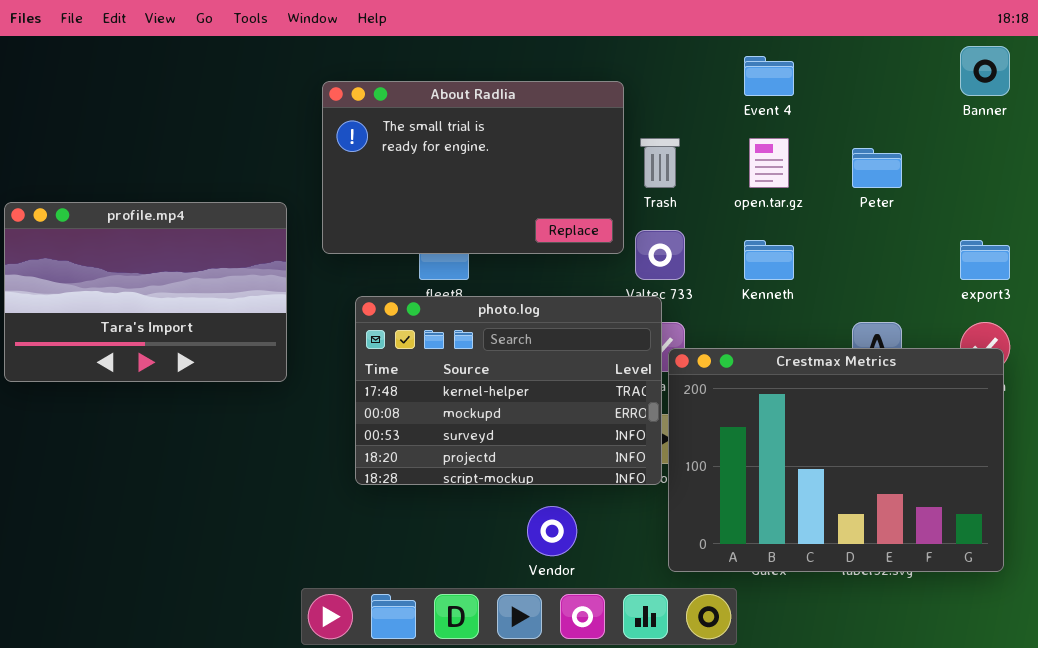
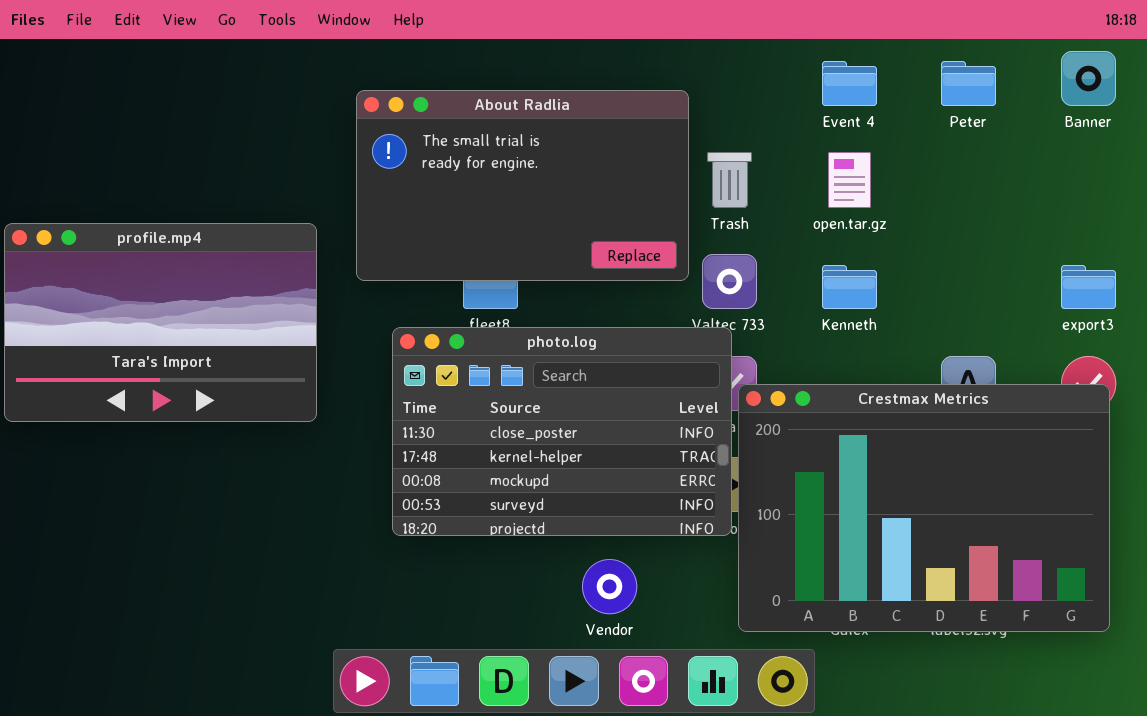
Peter: [852,148,902,188] -> [941,61,996,106], moved
photo.log: [355,296,662,485] -> [392,327,732,536], scrolled up 1 row

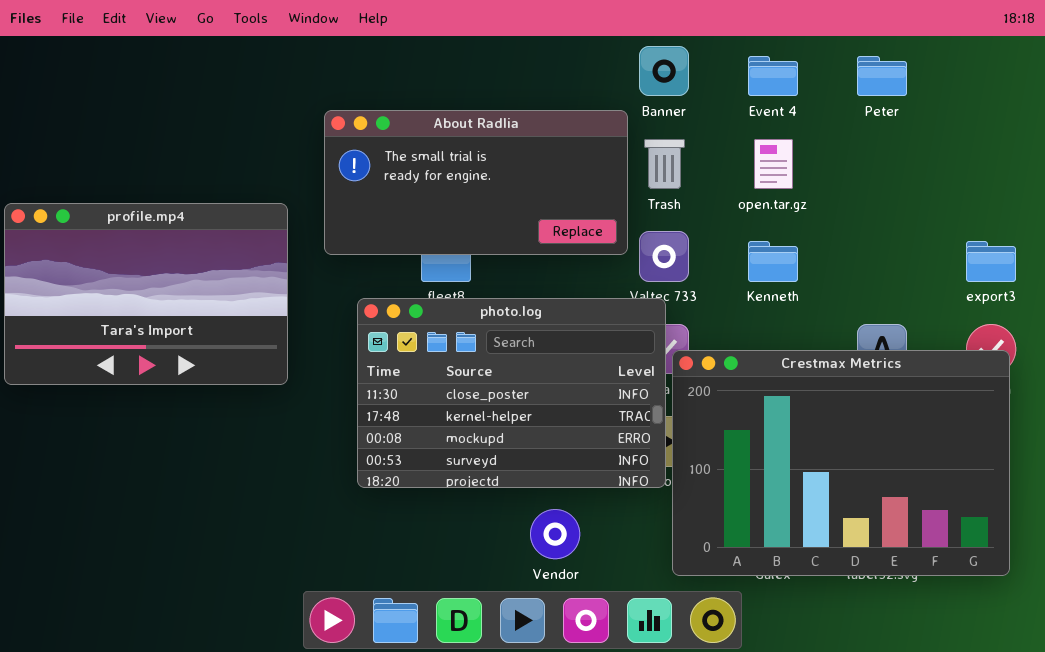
Banner: [1061,51,1116,106] -> [639,46,689,96], moved
About Radlia: [356,90,689,281] -> [324,110,628,255], resized

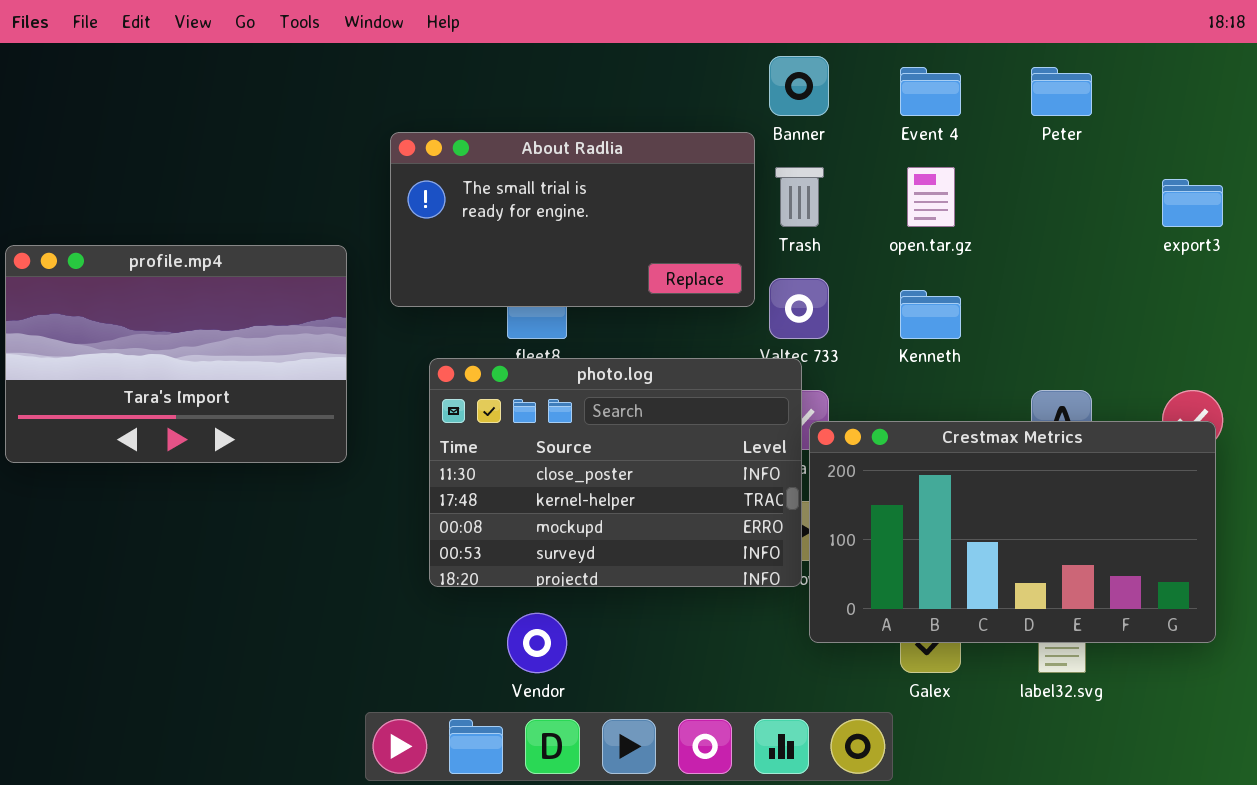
export3: [966,241,1016,282] -> [1162,179,1223,227], moved
Crestmax Metrics: [672,350,1010,576] -> [809,421,1216,643], resized
Vendor: [530,509,580,559] -> [507,613,567,673], moved

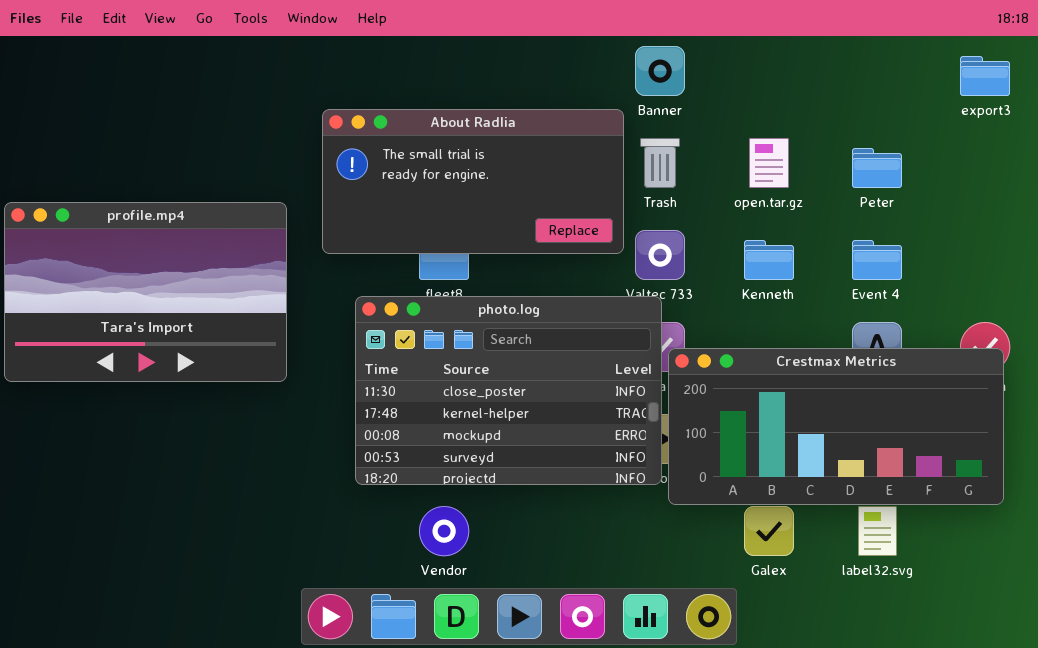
Event 4: [900,67,961,116] -> [852,240,902,280], moved
Peter: [1031,67,1092,116] -> [852,148,902,188], moved
export3: [1162,179,1223,227] -> [960,56,1010,96], moved
Crestmax Metrics: [809,421,1216,643] -> [668,348,1004,505], resized

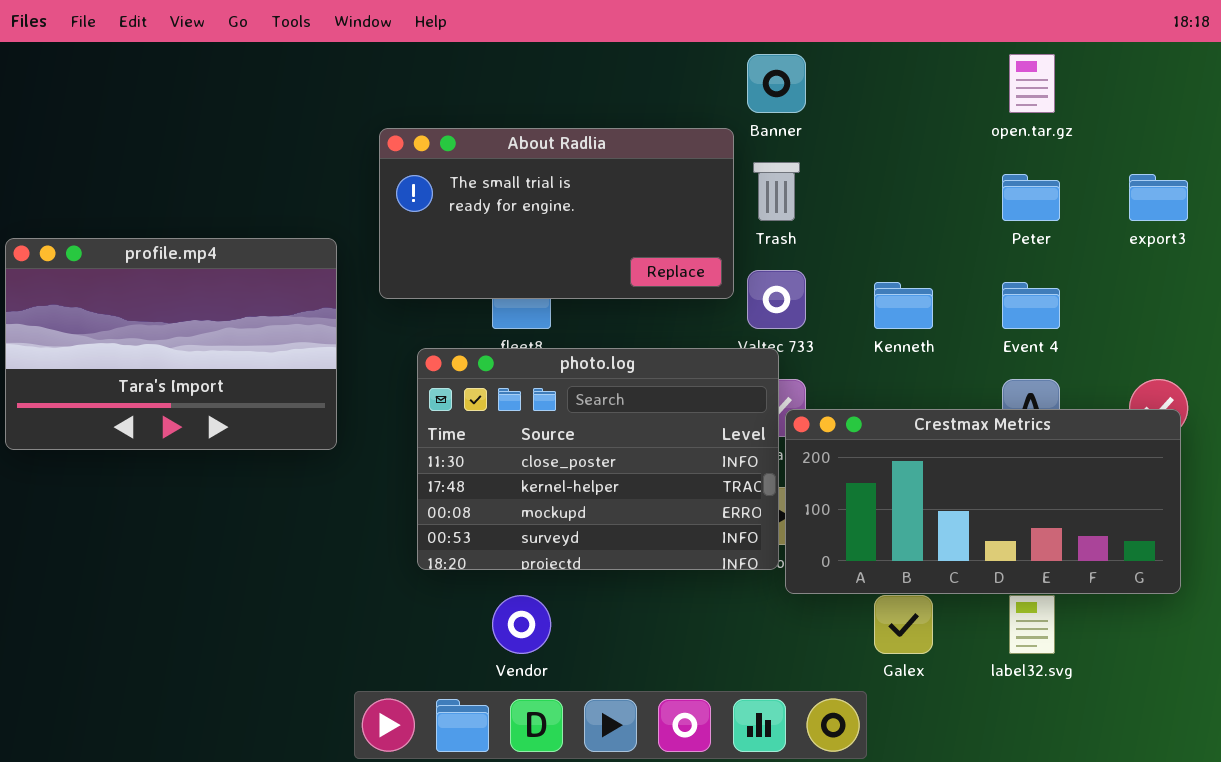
export3: [960,56,1010,96] -> [1129,174,1188,221], moved
open.tar.gz: [749,138,789,188] -> [1009,54,1055,113], moved

